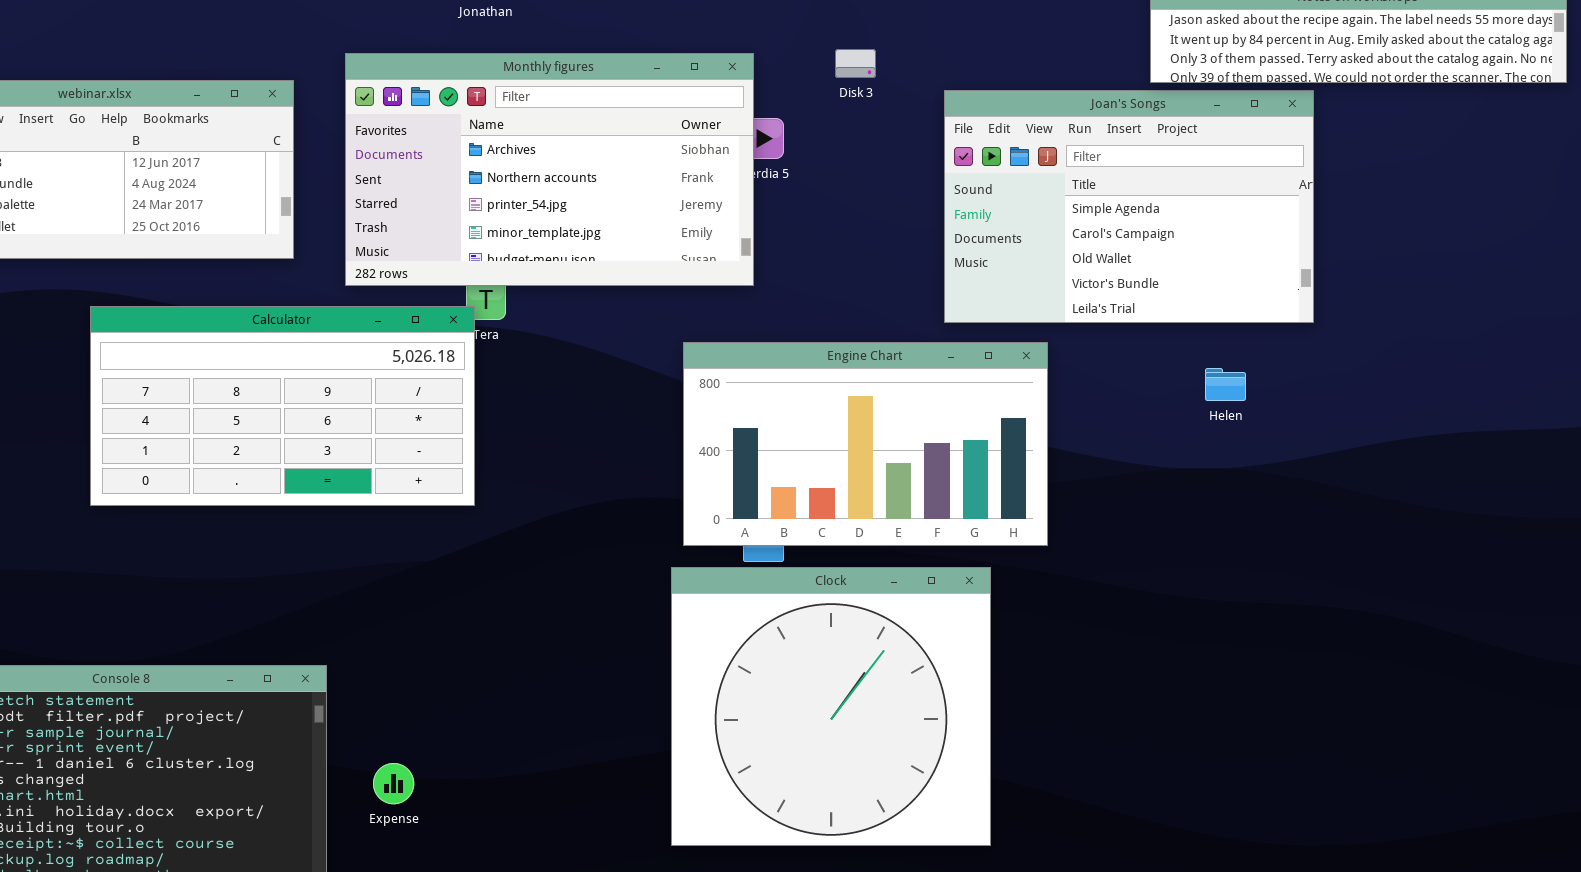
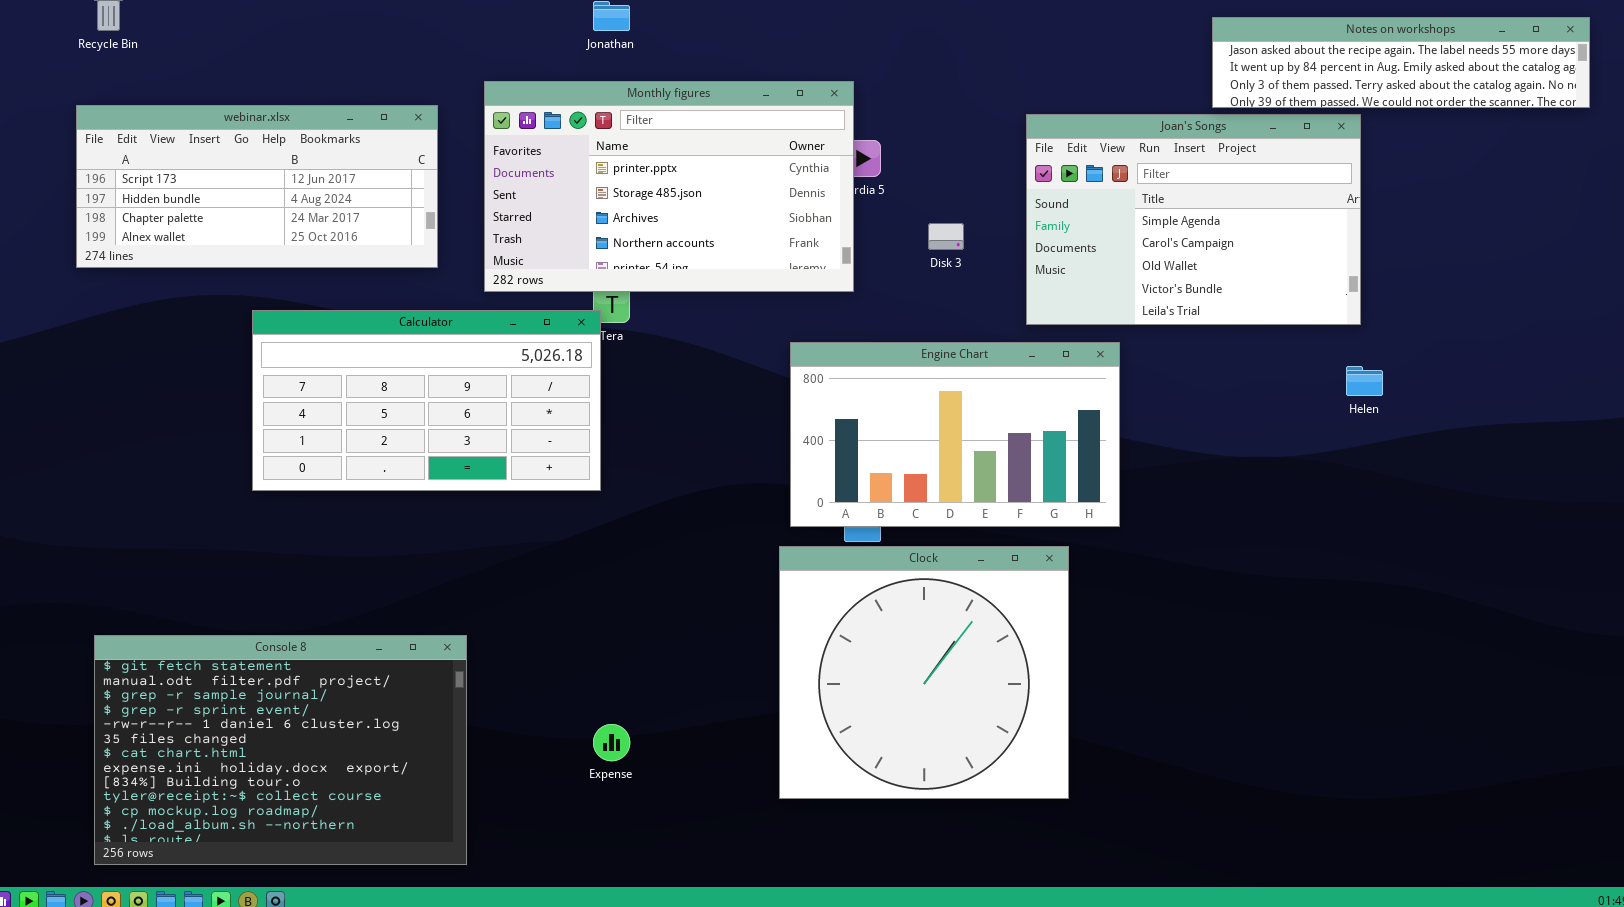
Disk 3: [835,49,876,78] -> [928,223,964,250], moved
Monthly figures: [345,53,754,286] -> [484,81,854,292], scrolled up 2 rows
Helen: [1205,368,1246,401] -> [1346,366,1383,396], moved
Expense: [373,763,414,804] -> [593,724,630,761], moved

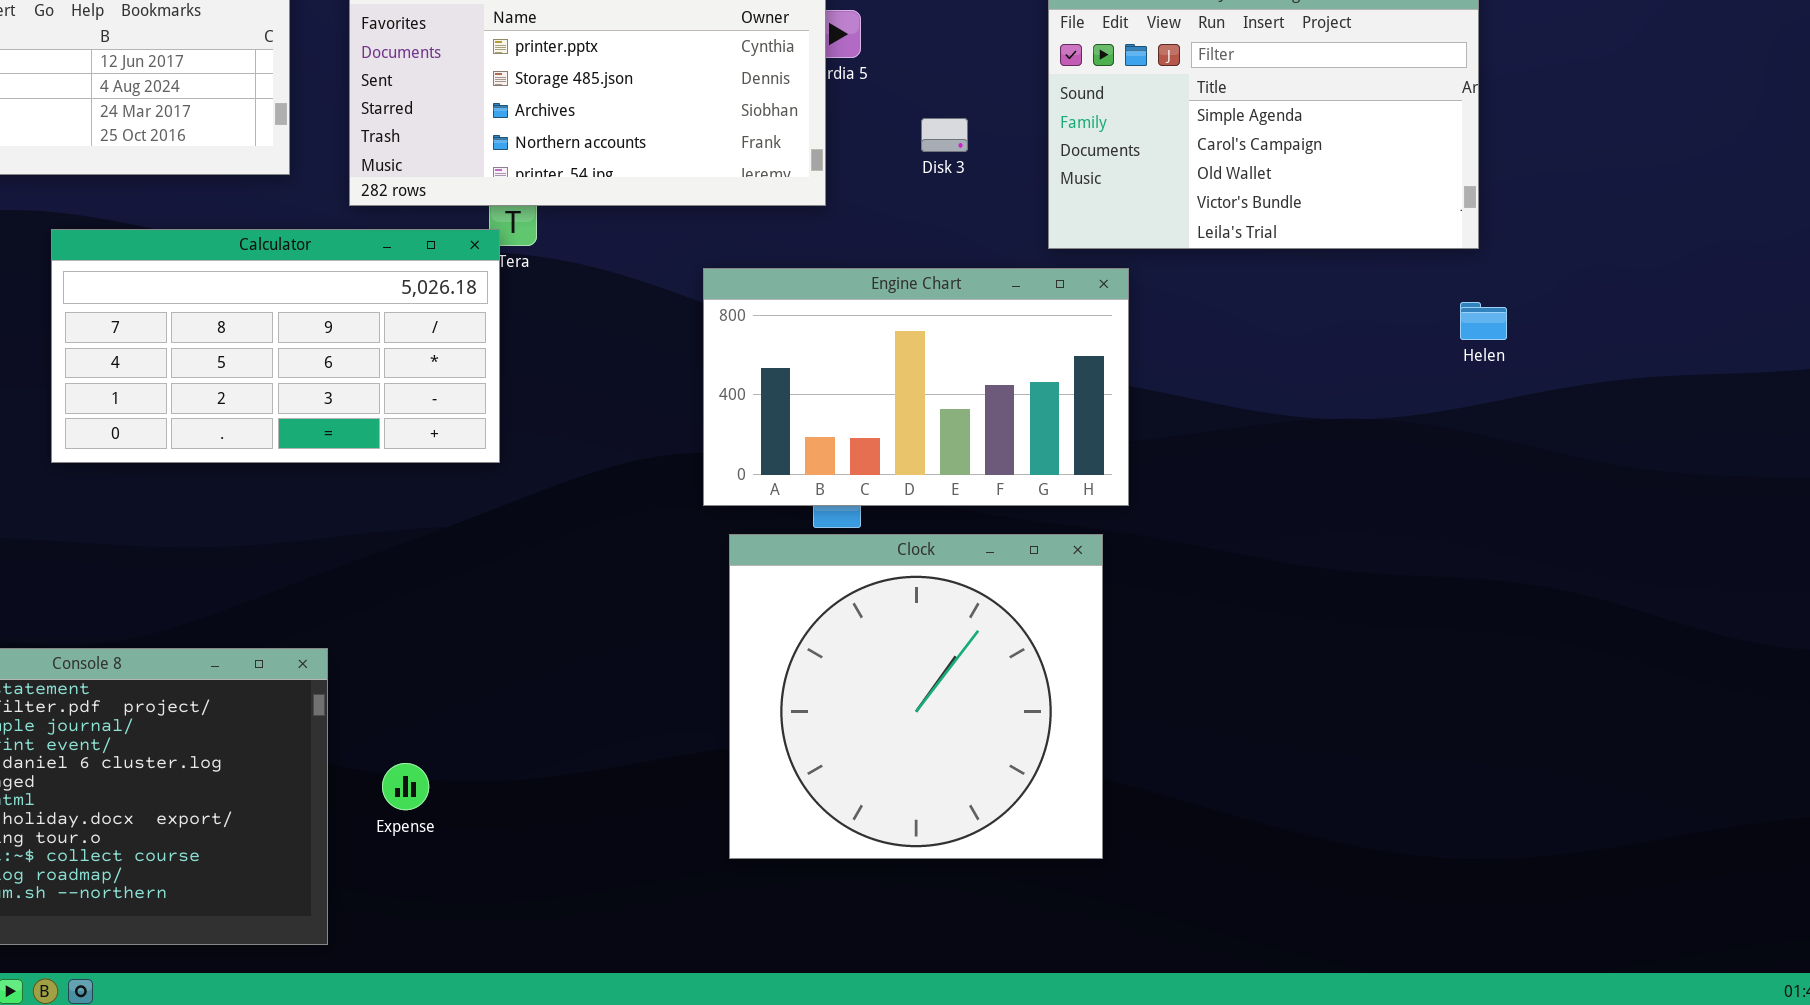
Engine Chart: [790,342,1120,527] -> [703,268,1129,506], moved
Expense: [593,724,630,761] -> [382,763,429,810], moved

